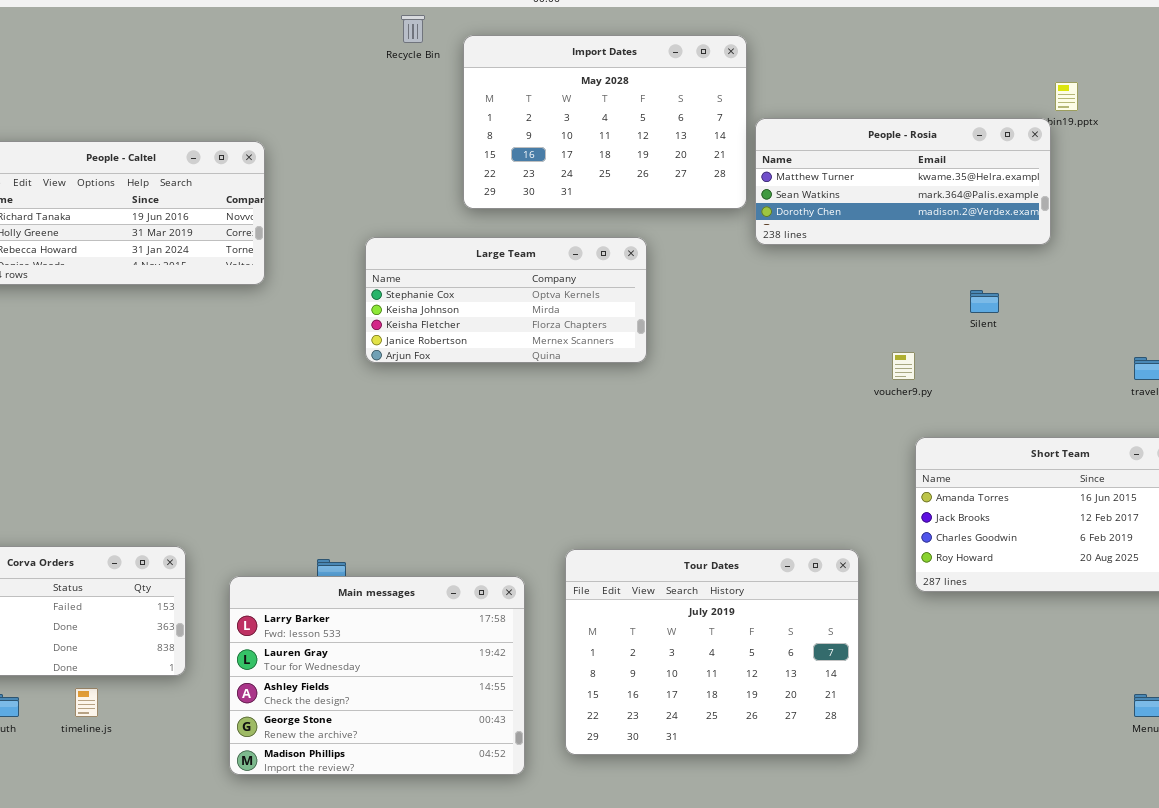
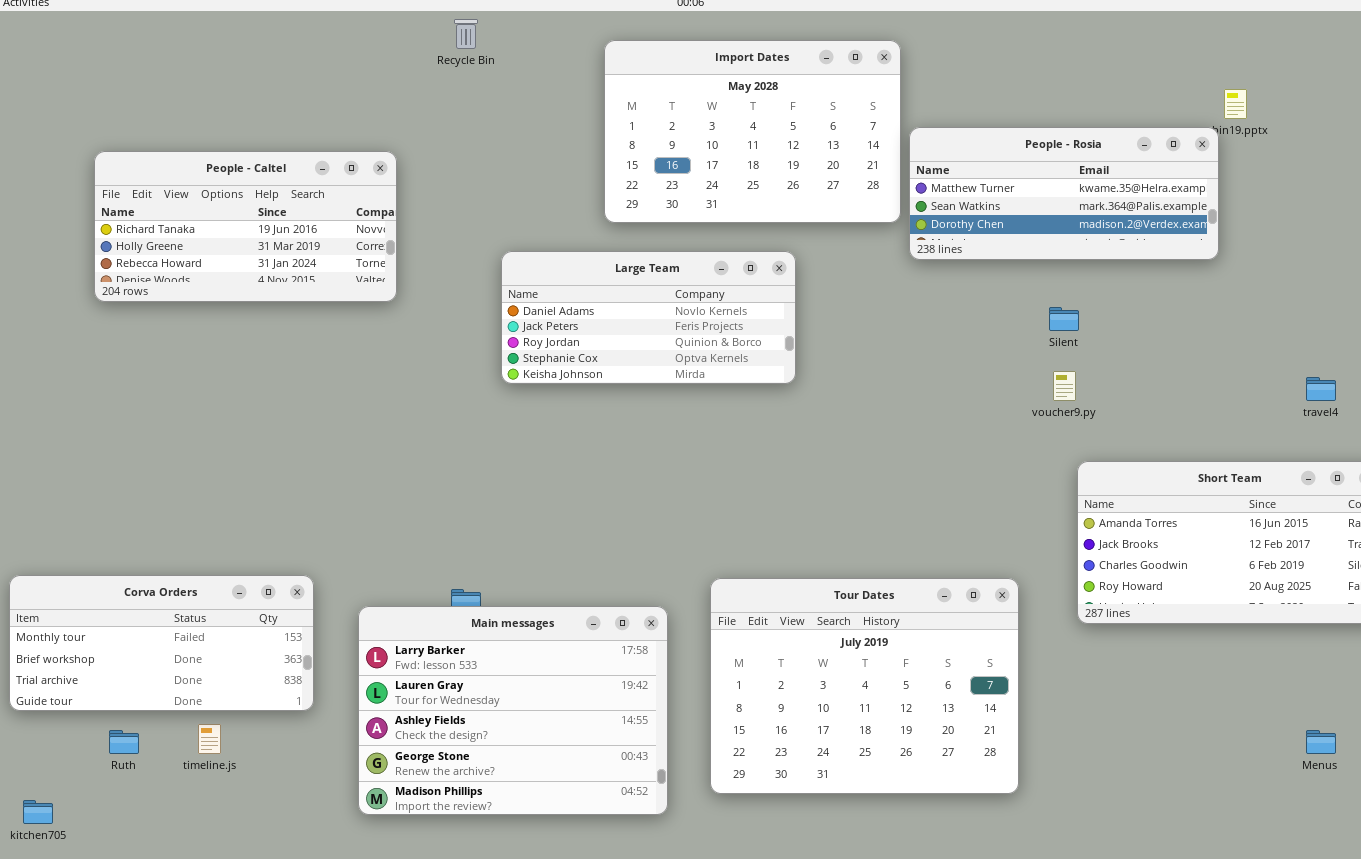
Recycle Bin: [401,15,425,43] -> [454,19,478,49], moved
Large Team: [365,237,647,363] -> [501,251,796,384], scrolled up 3 rows
Silent: [970,290,999,313] -> [1049,307,1079,331], moved

